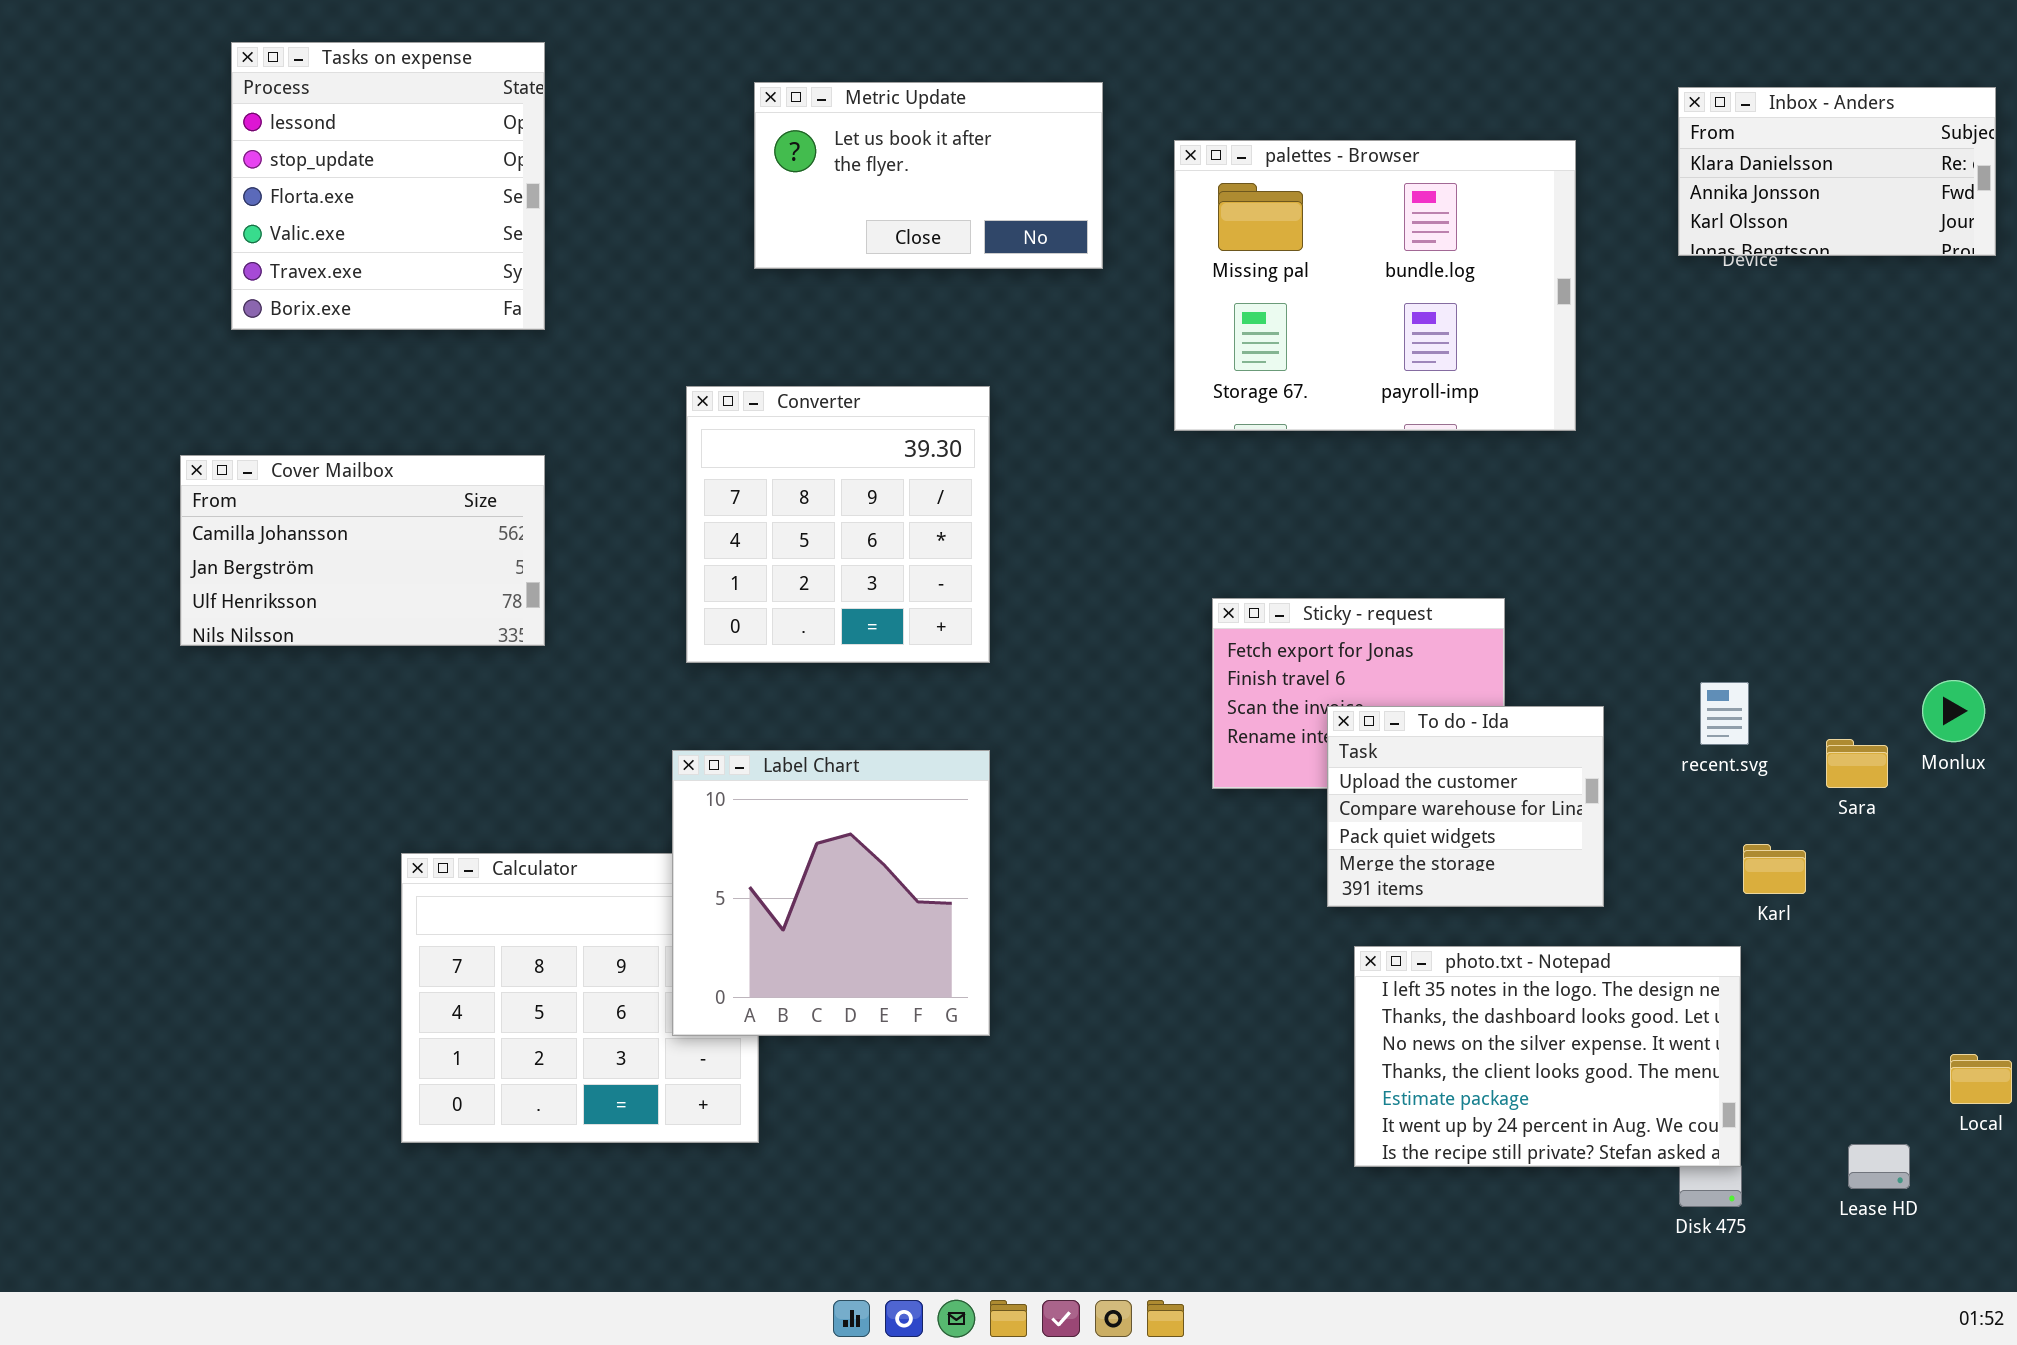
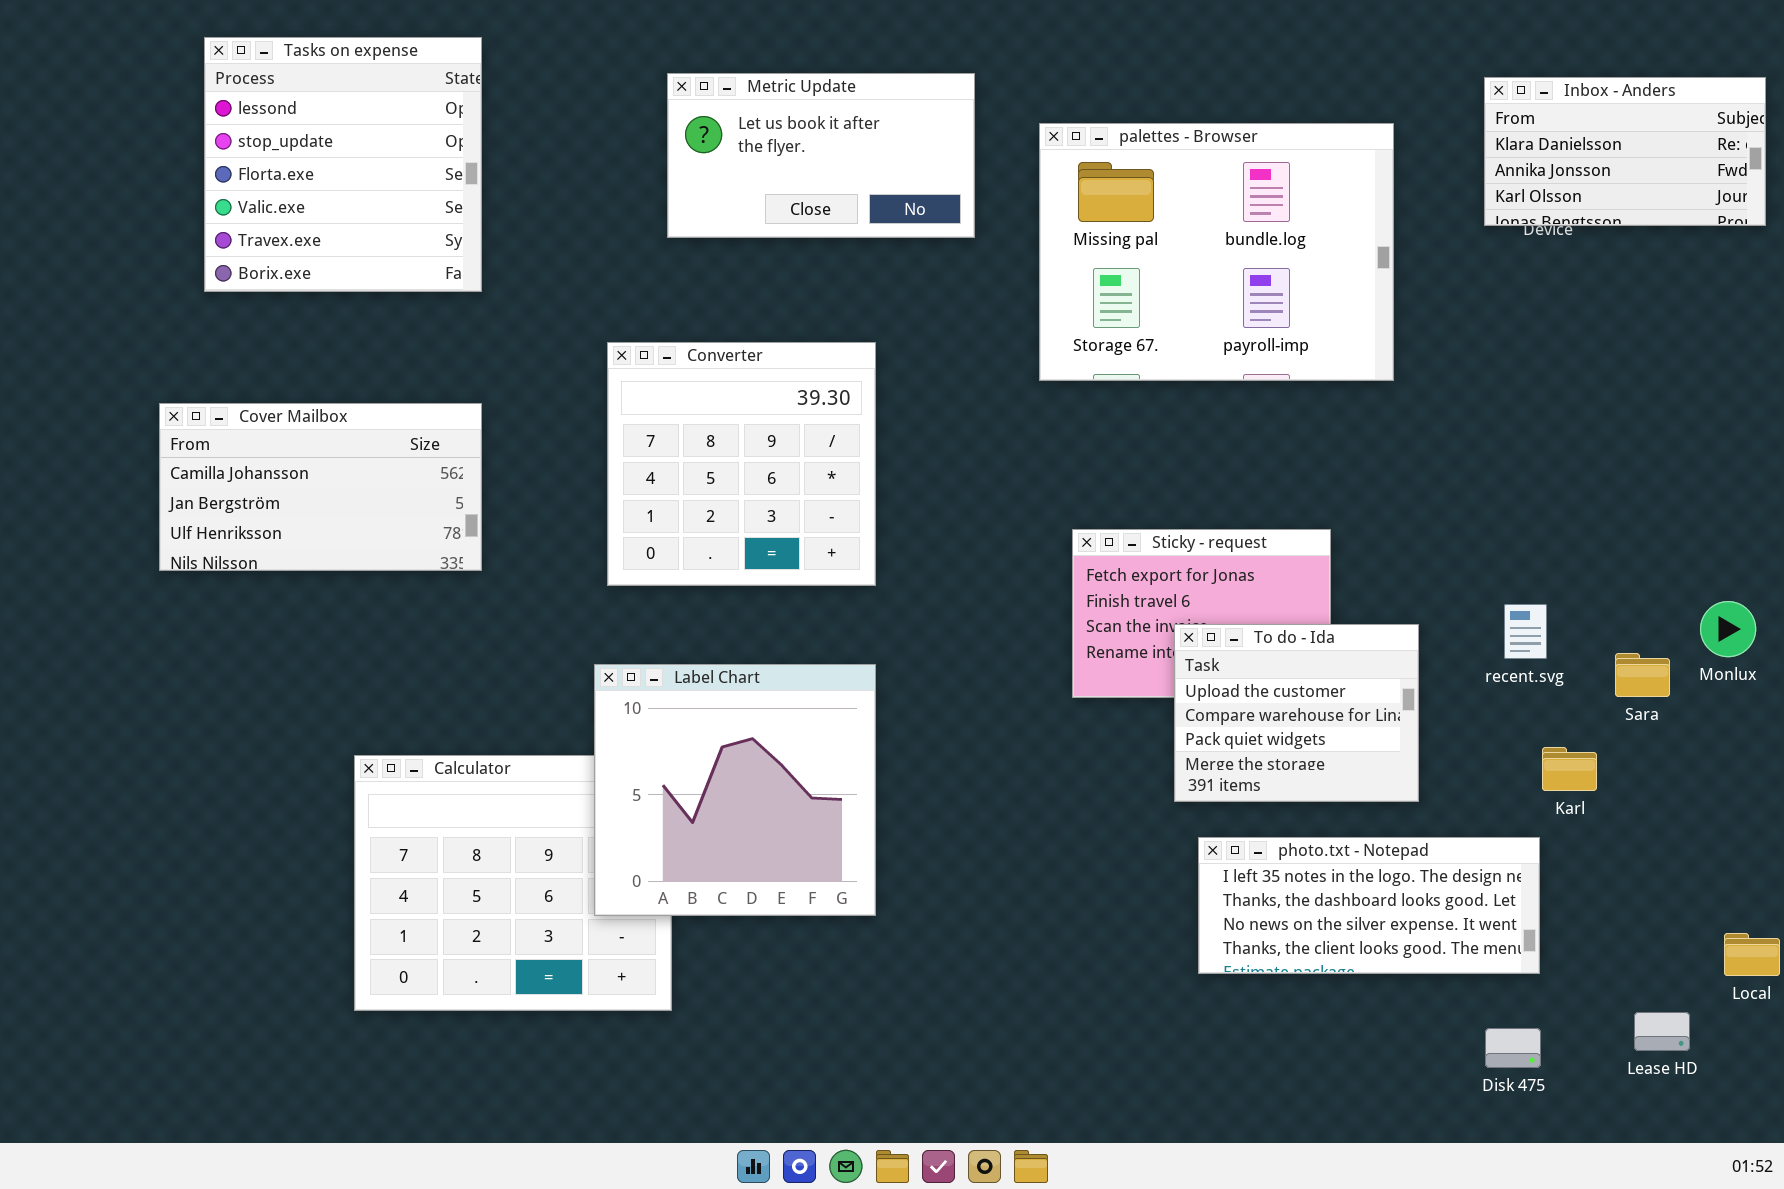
photo.txt - Notepad: [1354,946,1741,1167] -> [1198,837,1540,974], resized

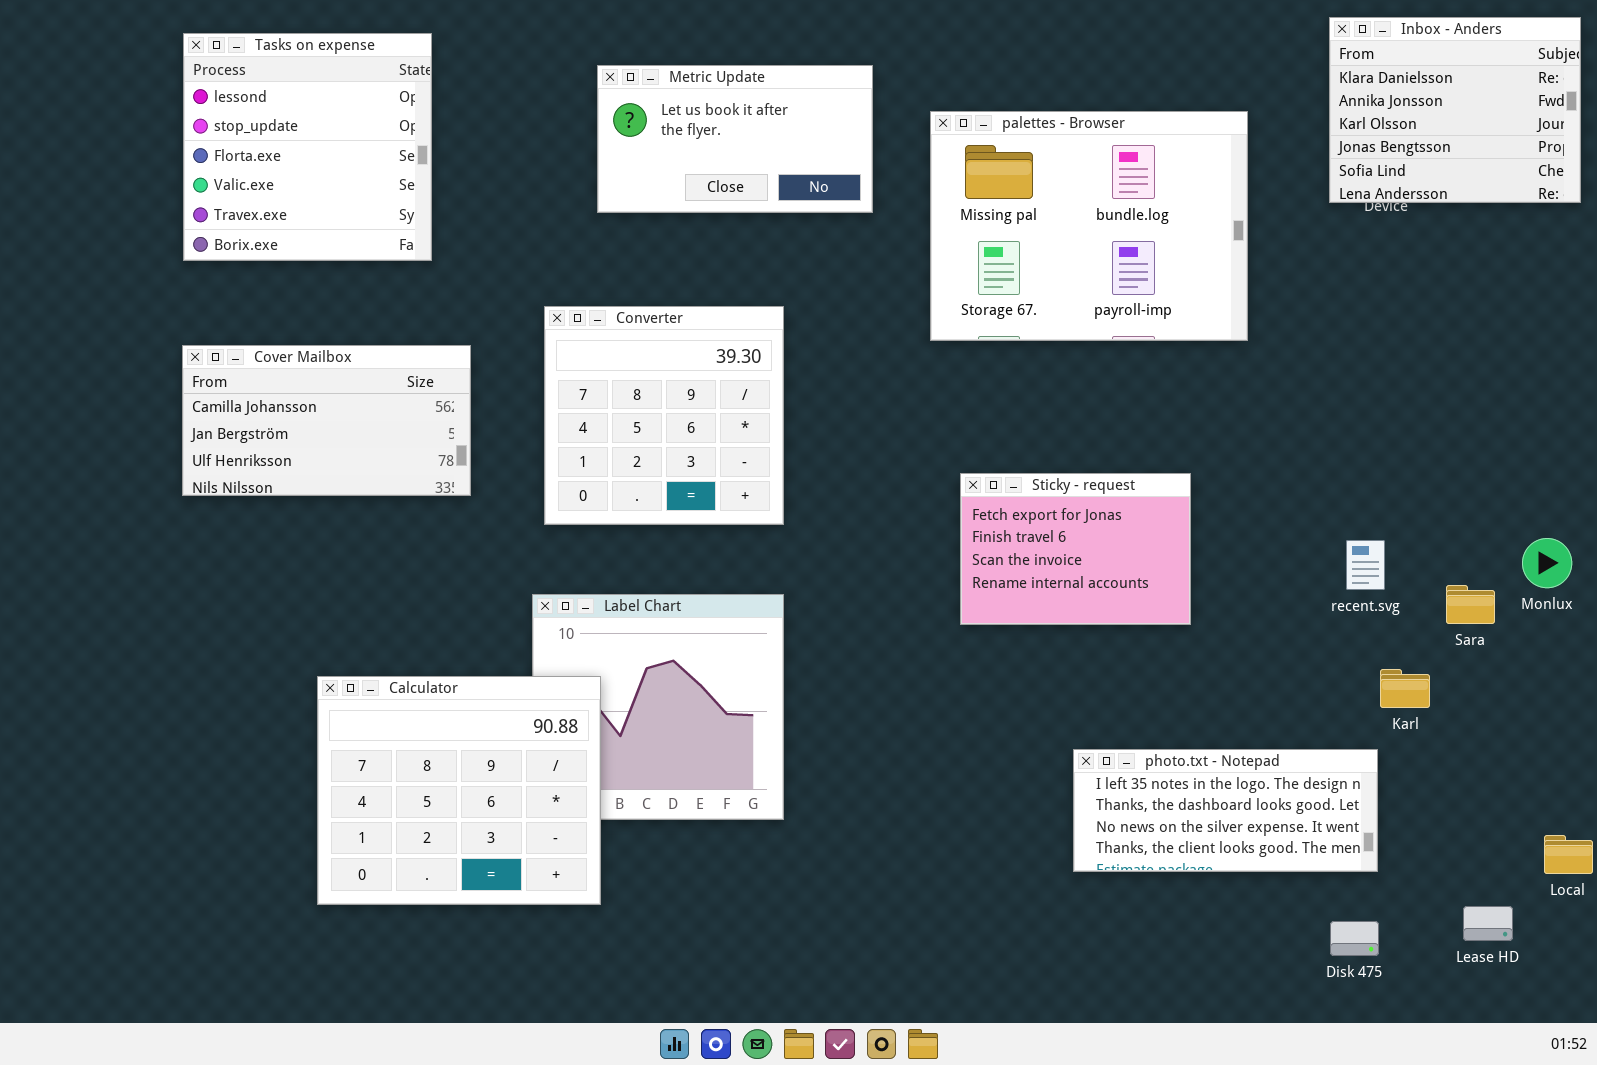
Inbox - Anders: [1484,77,1766,226] -> [1329,17,1581,203], resized
Cover Mailbox: [159,403,482,571] -> [182,345,471,496], moved
To do - Ida: [1174,624,1419,802] -> none, closed
Calculator: [354,755,672,1011] -> [317,676,601,905], raised

